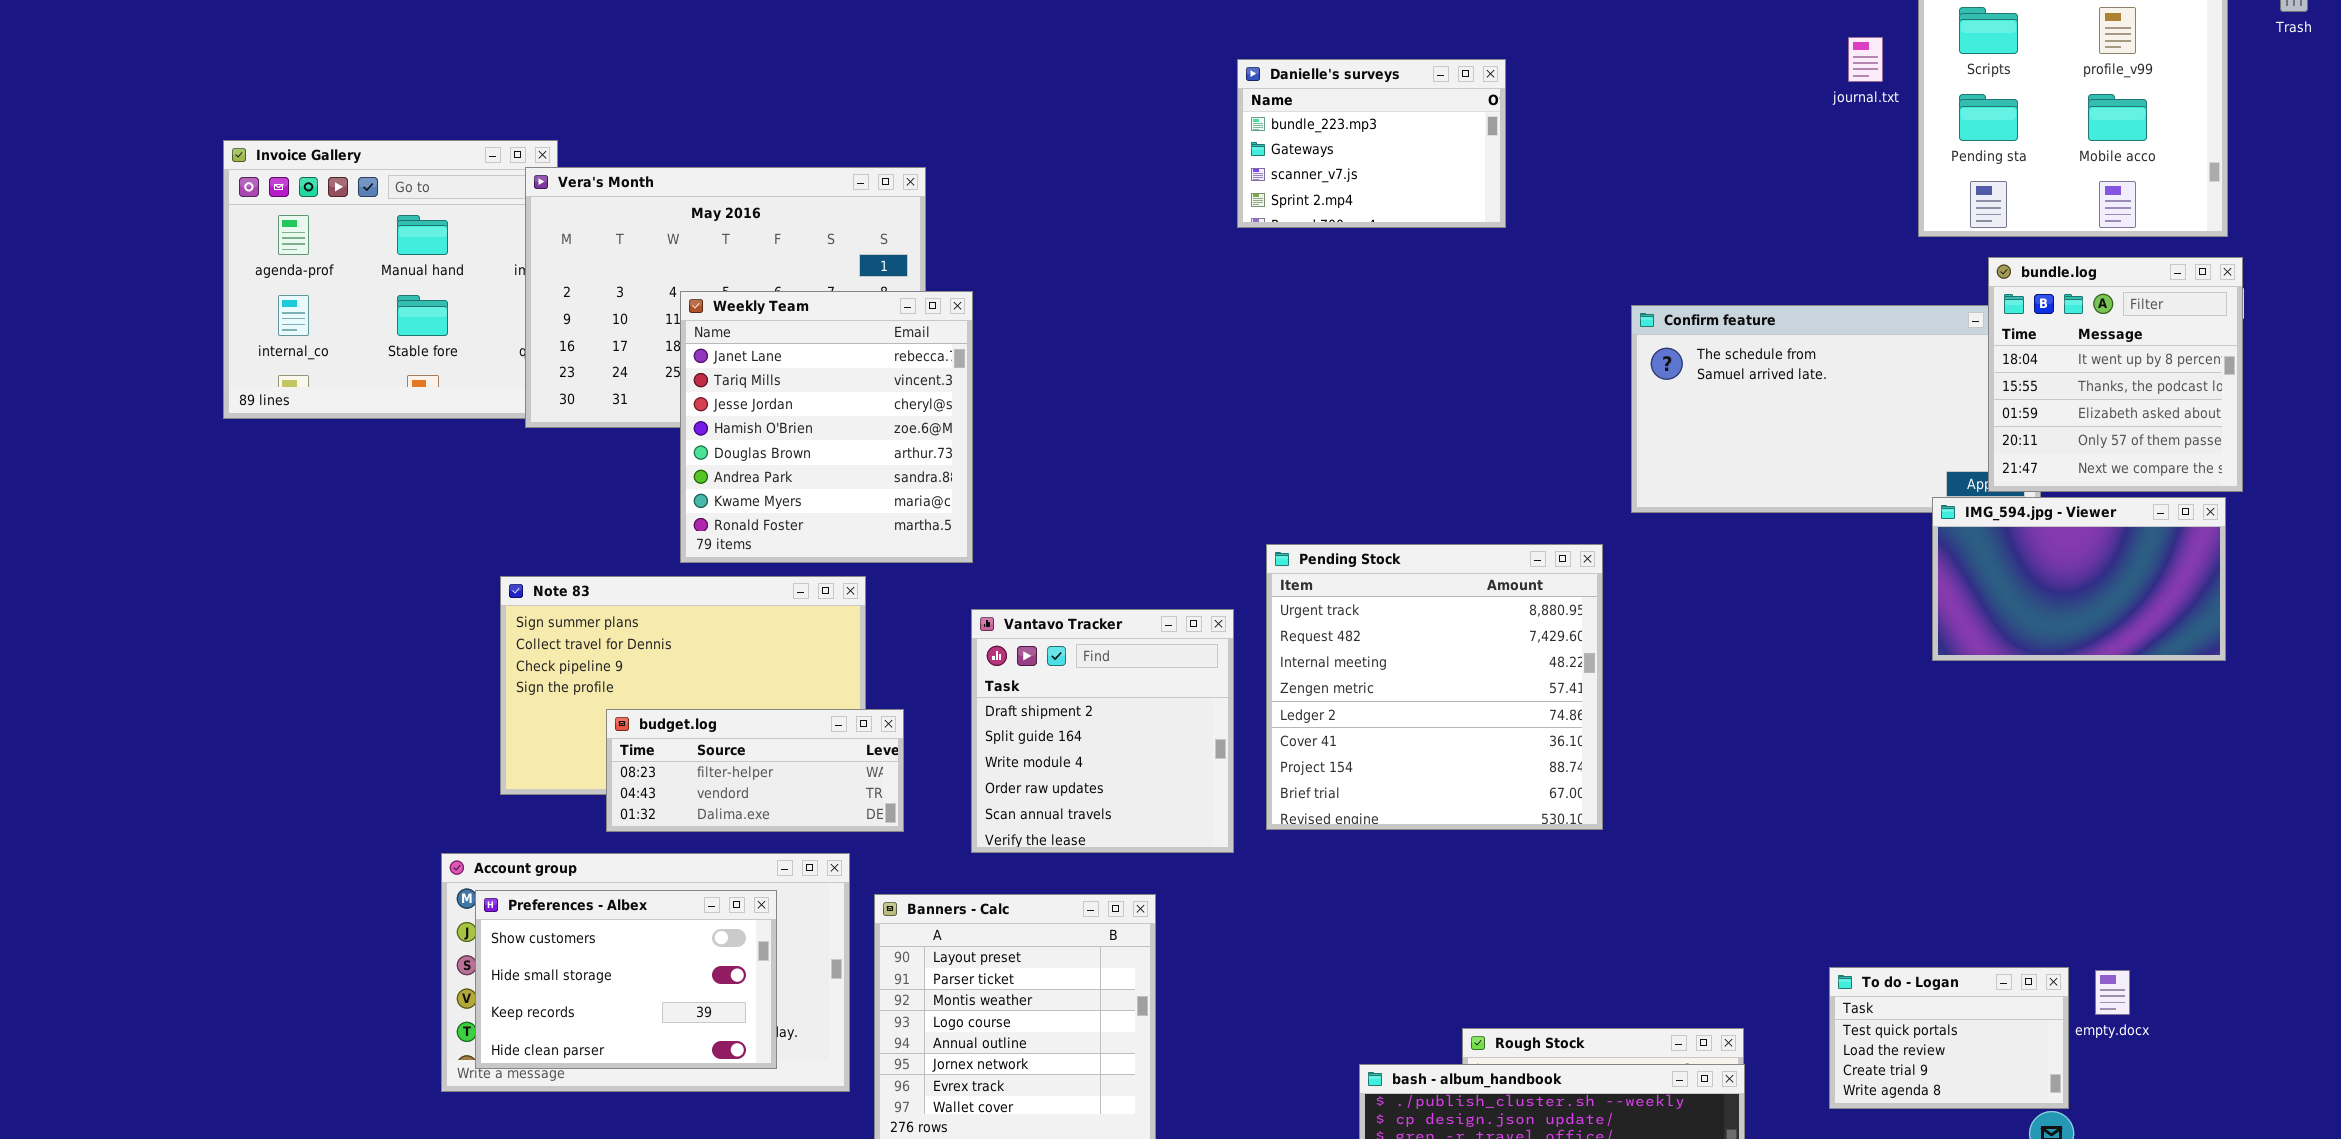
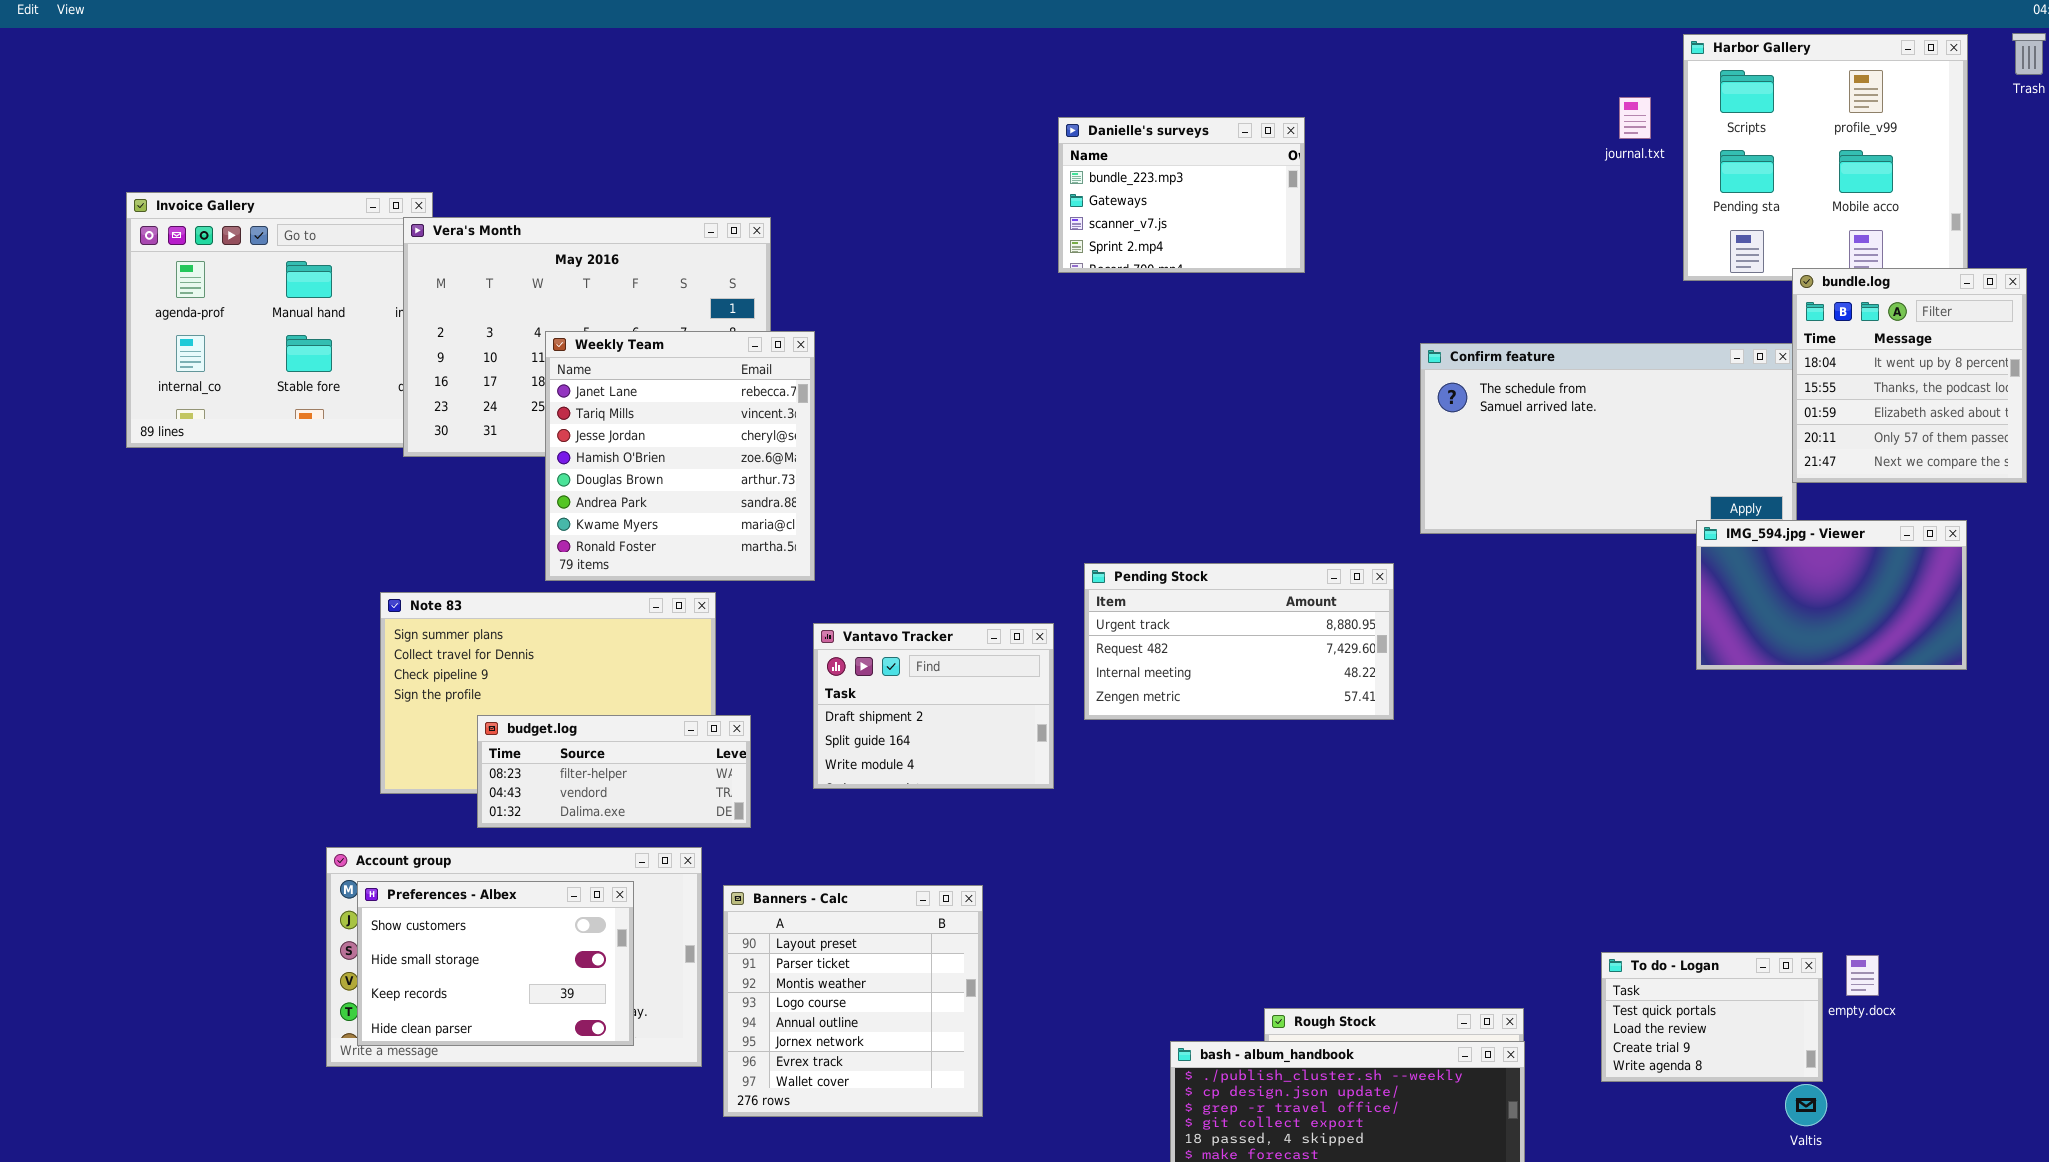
bundle.log: [1988,257,2243,492] -> [1792,268,2027,483], moved
Pending Stock: [1266,544,1603,830] -> [1084,563,1394,720], resized
Vantavo Tracker: [971,609,1234,853] -> [813,623,1054,789], resized

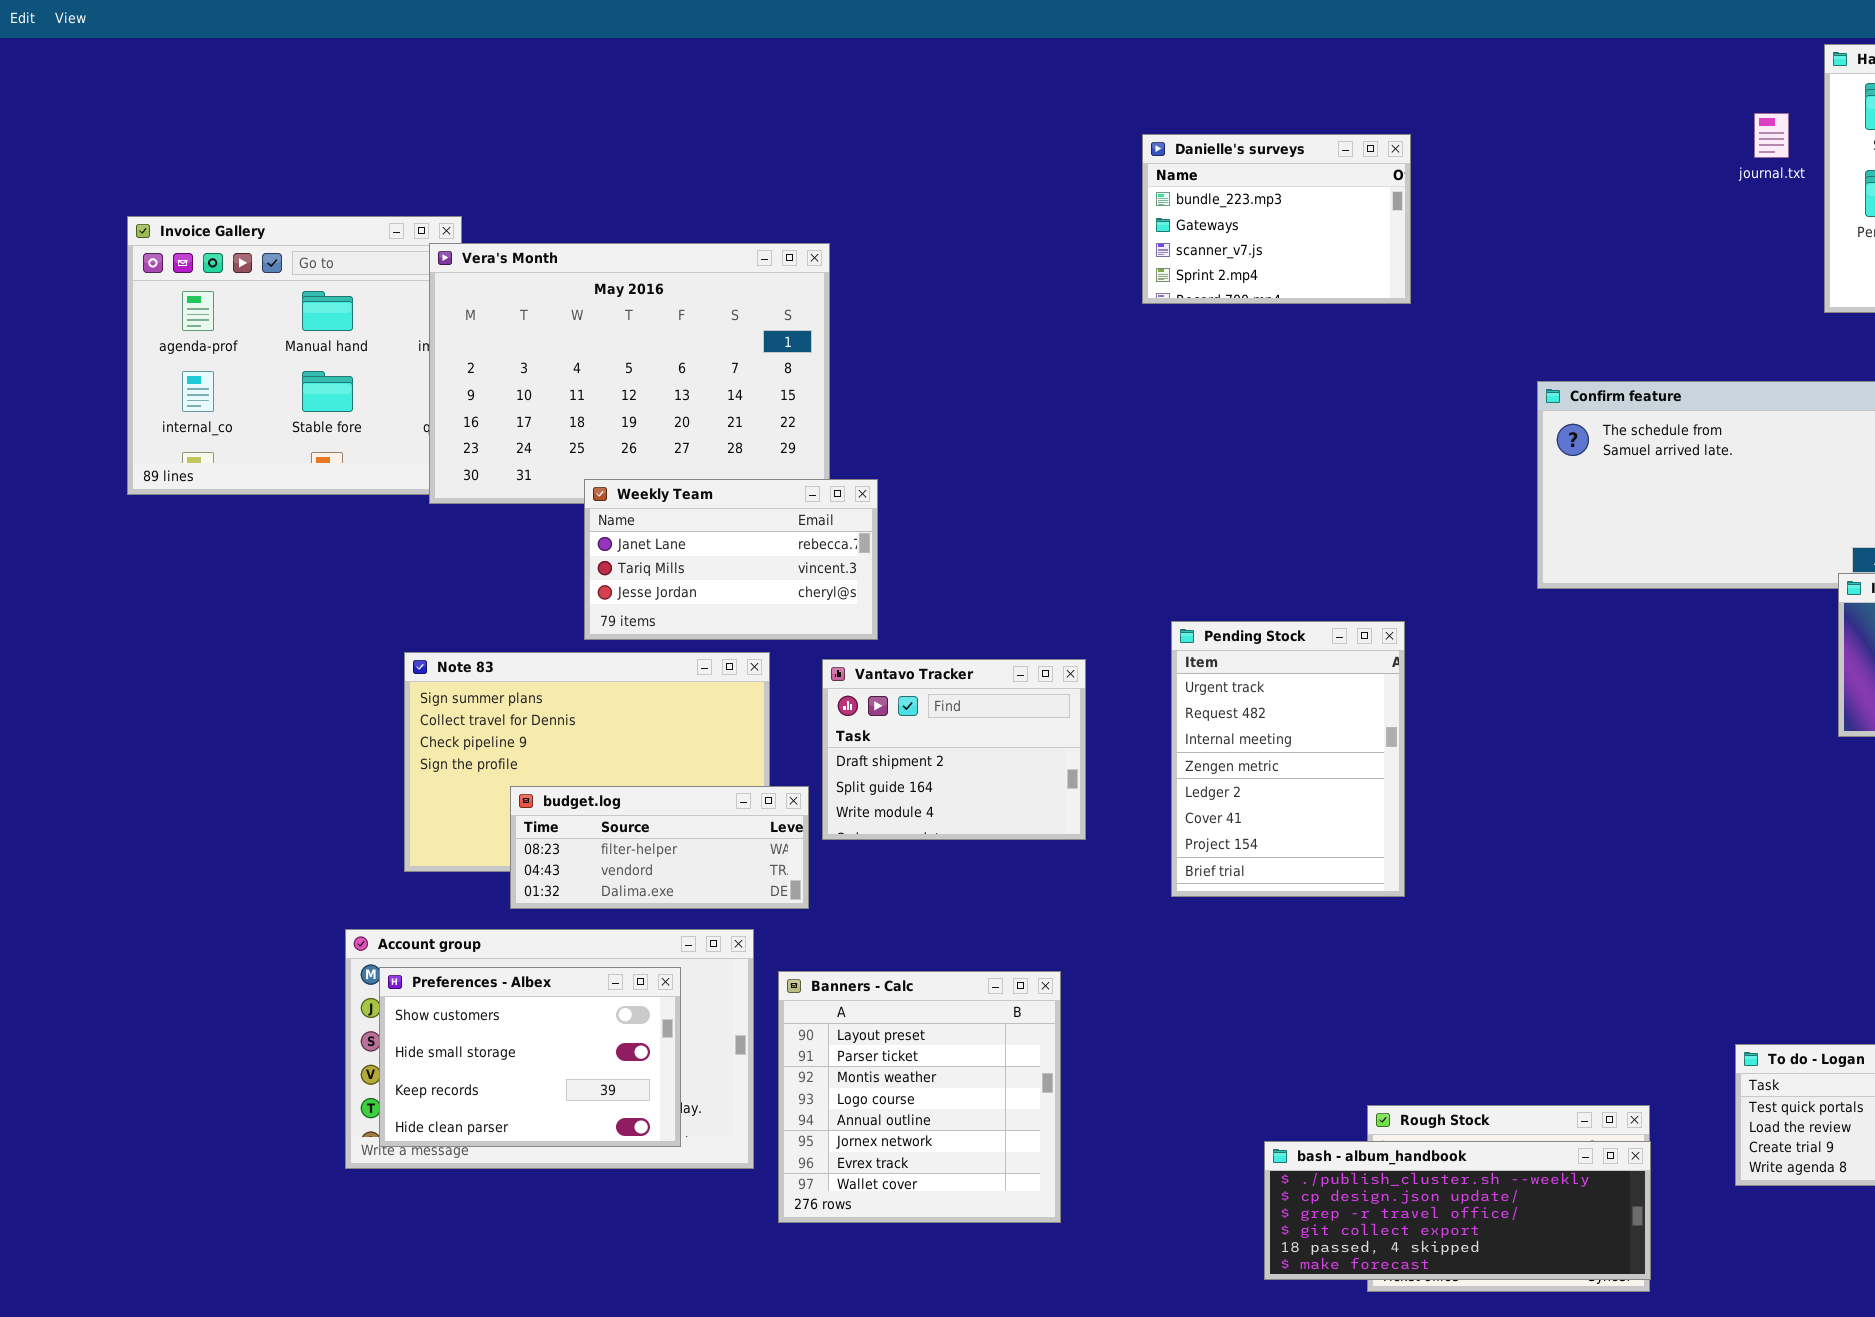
Weekly Team: [545,331,815,581] -> [584,479,878,640], resized
Pending Stock: [1084,563,1394,720] -> [1171,621,1405,897], resized
Vantavo Tracker: [813,623,1054,789] -> [822,659,1086,840], moved

